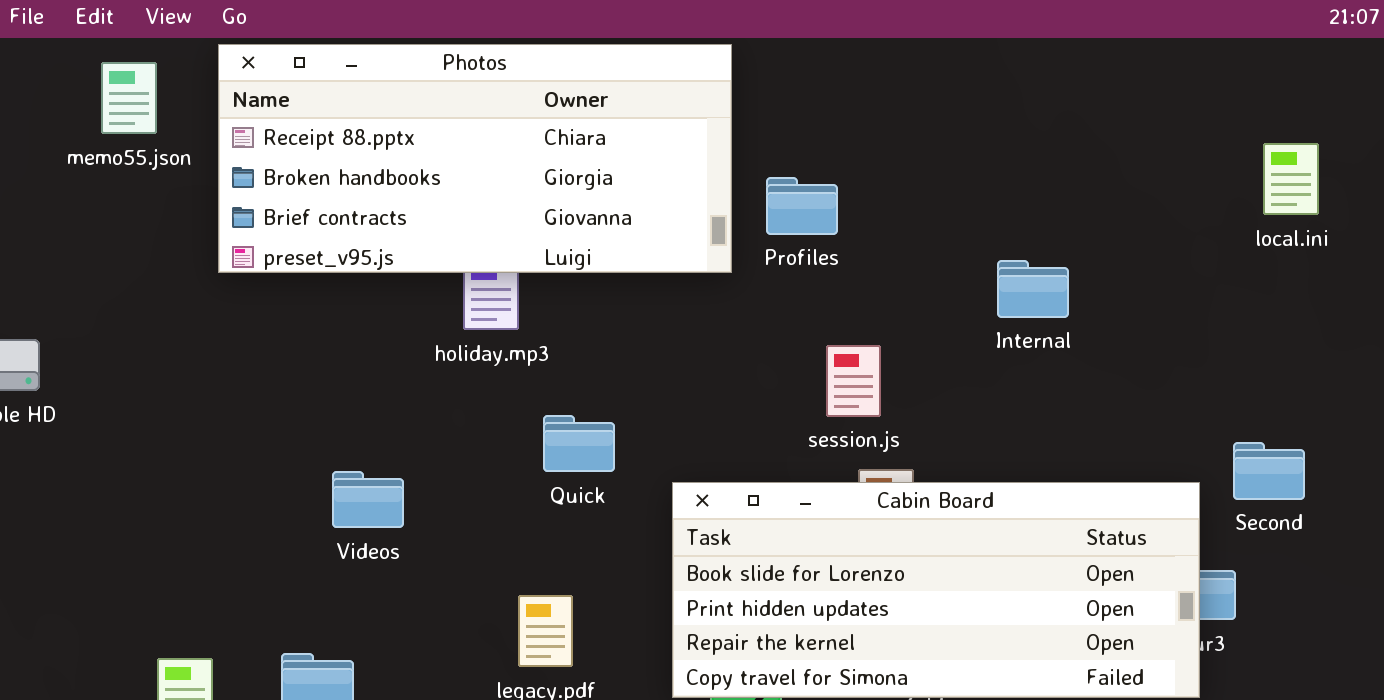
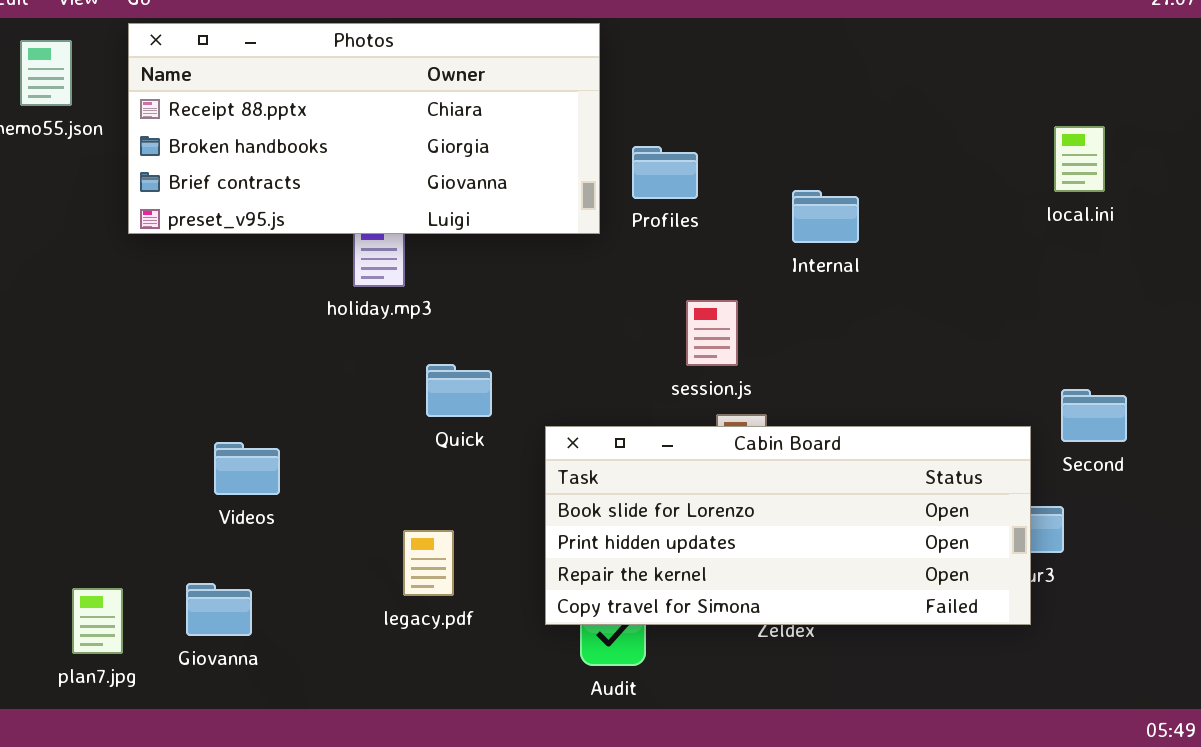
local.ini: [1263,143,1319,215] -> [1054,126,1105,192], moved
Internal: [997,260,1069,318] -> [792,190,859,243], moved
Videos: [332,471,404,528] -> [214,442,280,495], moved

